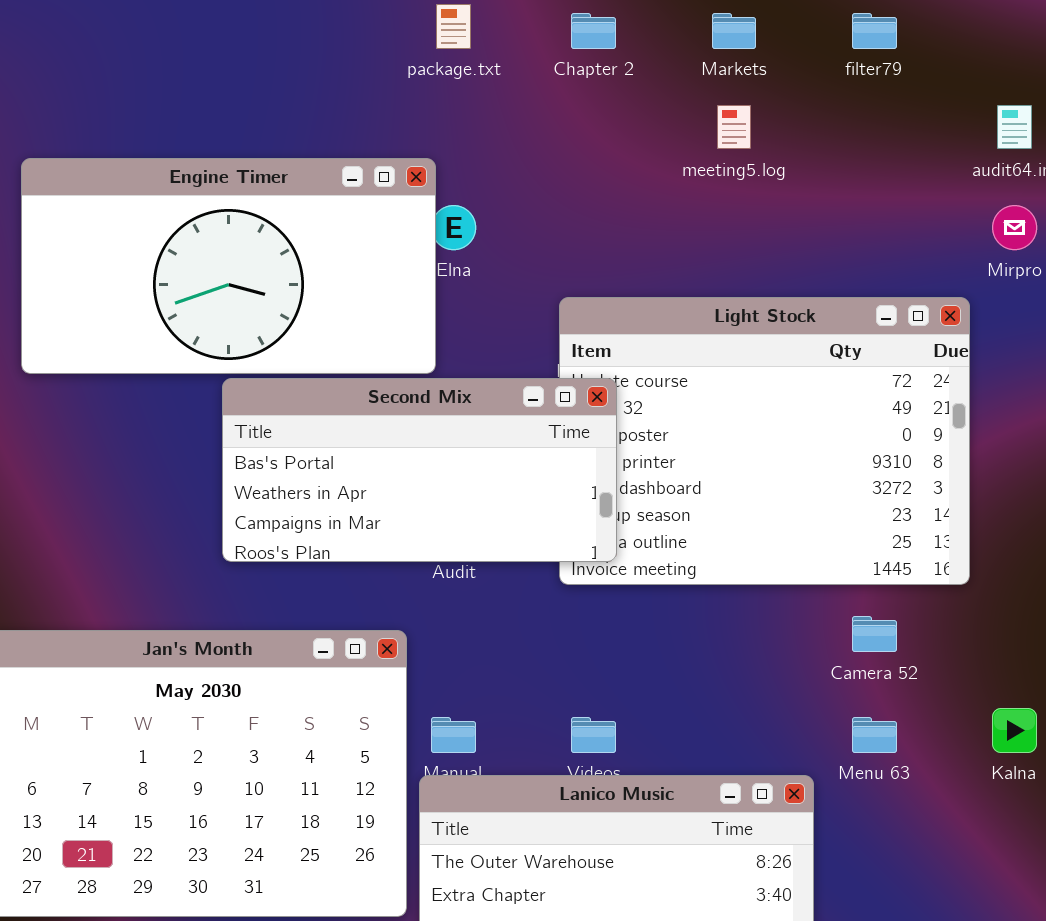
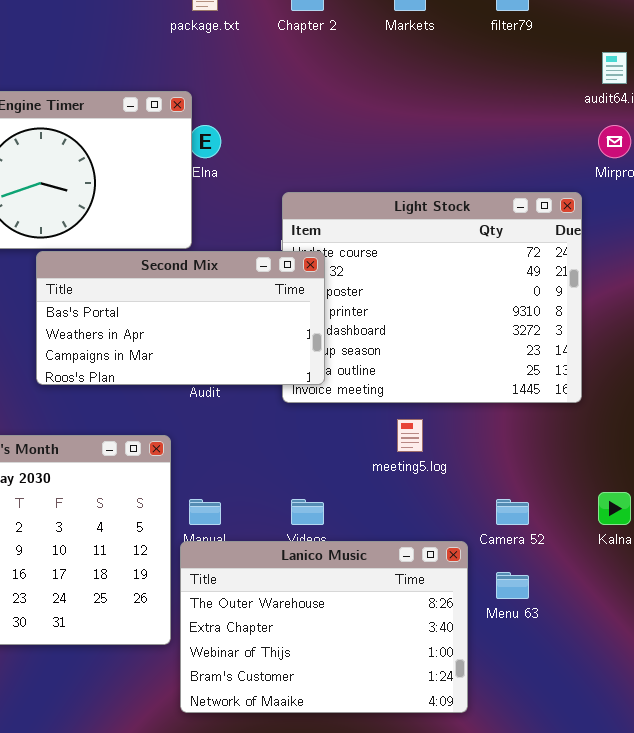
meeting5.log: [717,105,751,149] -> [397,419,423,452], moved
Camera 52: [852,616,897,652] -> [496,499,529,525], moved
Menu 63: [852,717,897,753] -> [496,572,529,599], moved

